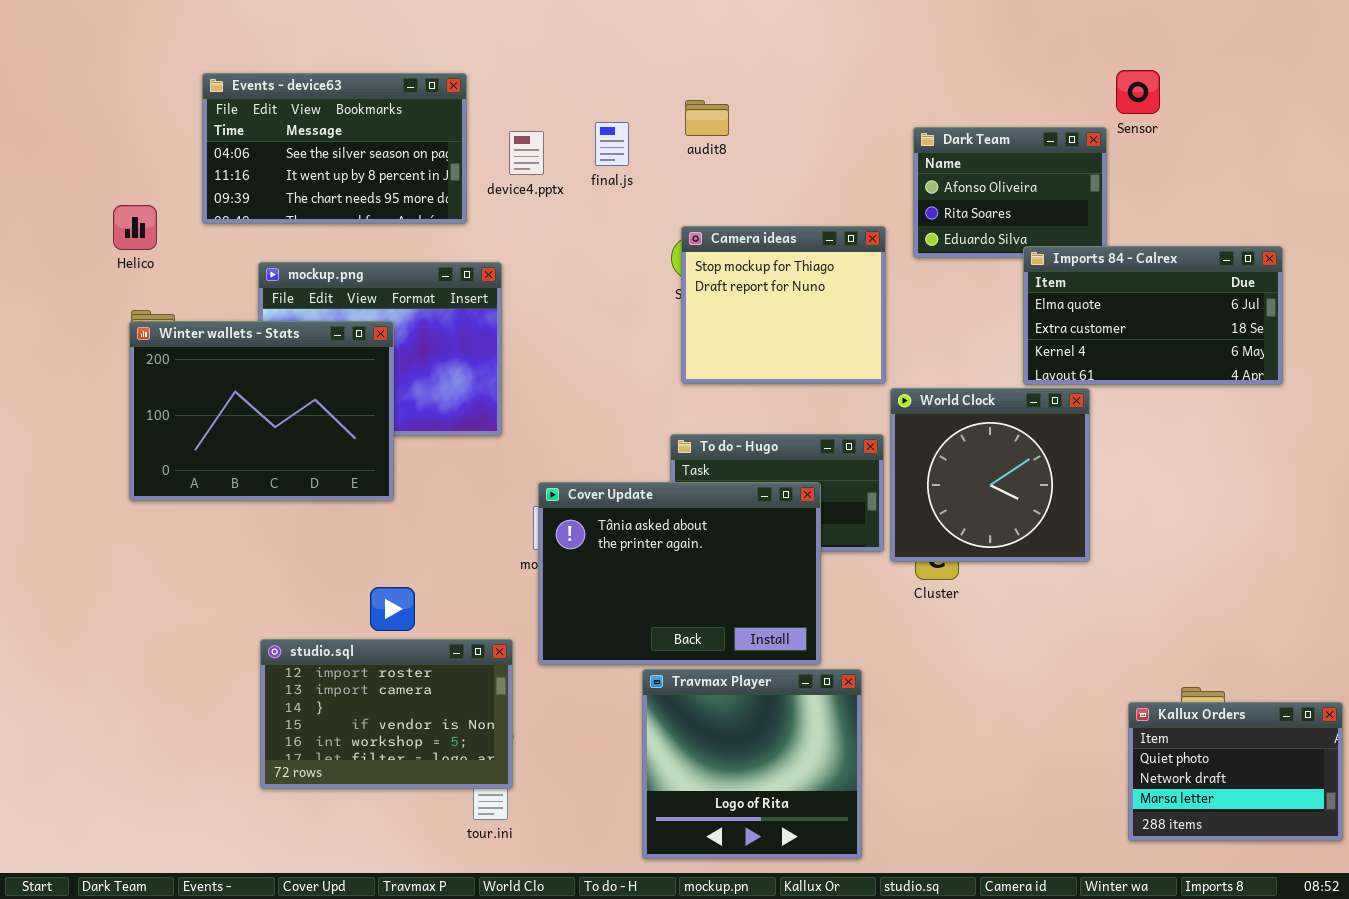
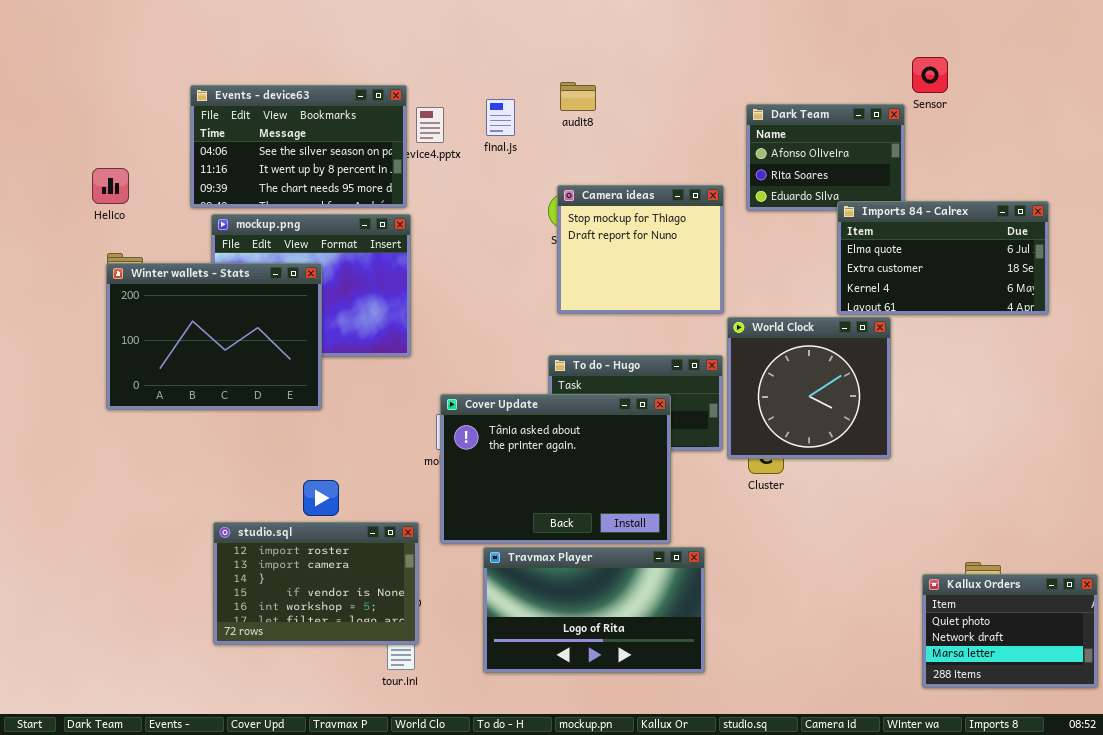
Events - device63: [202,73,467,224] -> [190,85,407,208], moved
Travmax Player: [642,669,862,859] -> [483,547,705,673], resized

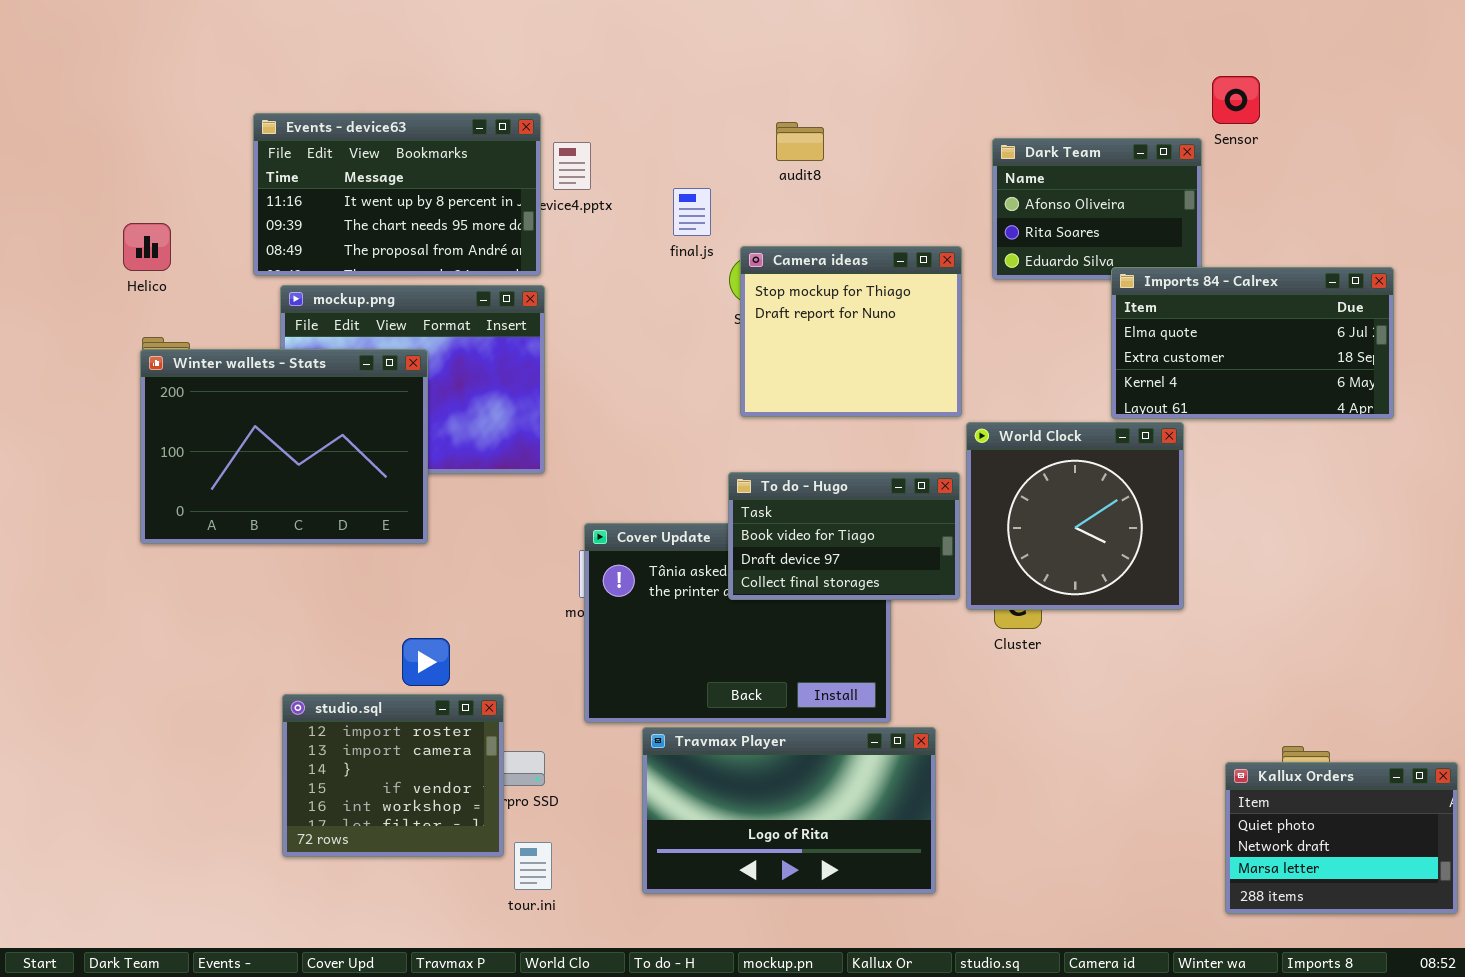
audit8: [560,82,596,111] -> [776,122,824,161], moved
Events - device63: [190,85,407,208] -> [253,113,541,276], scrolled down 1 row
final.js: [486,99,515,136] -> [673,188,711,236], moved
To do - Hugo: [548,355,723,451] -> [728,472,960,600], raised
studio.sql: [213,522,419,645] -> [282,694,504,857], resized

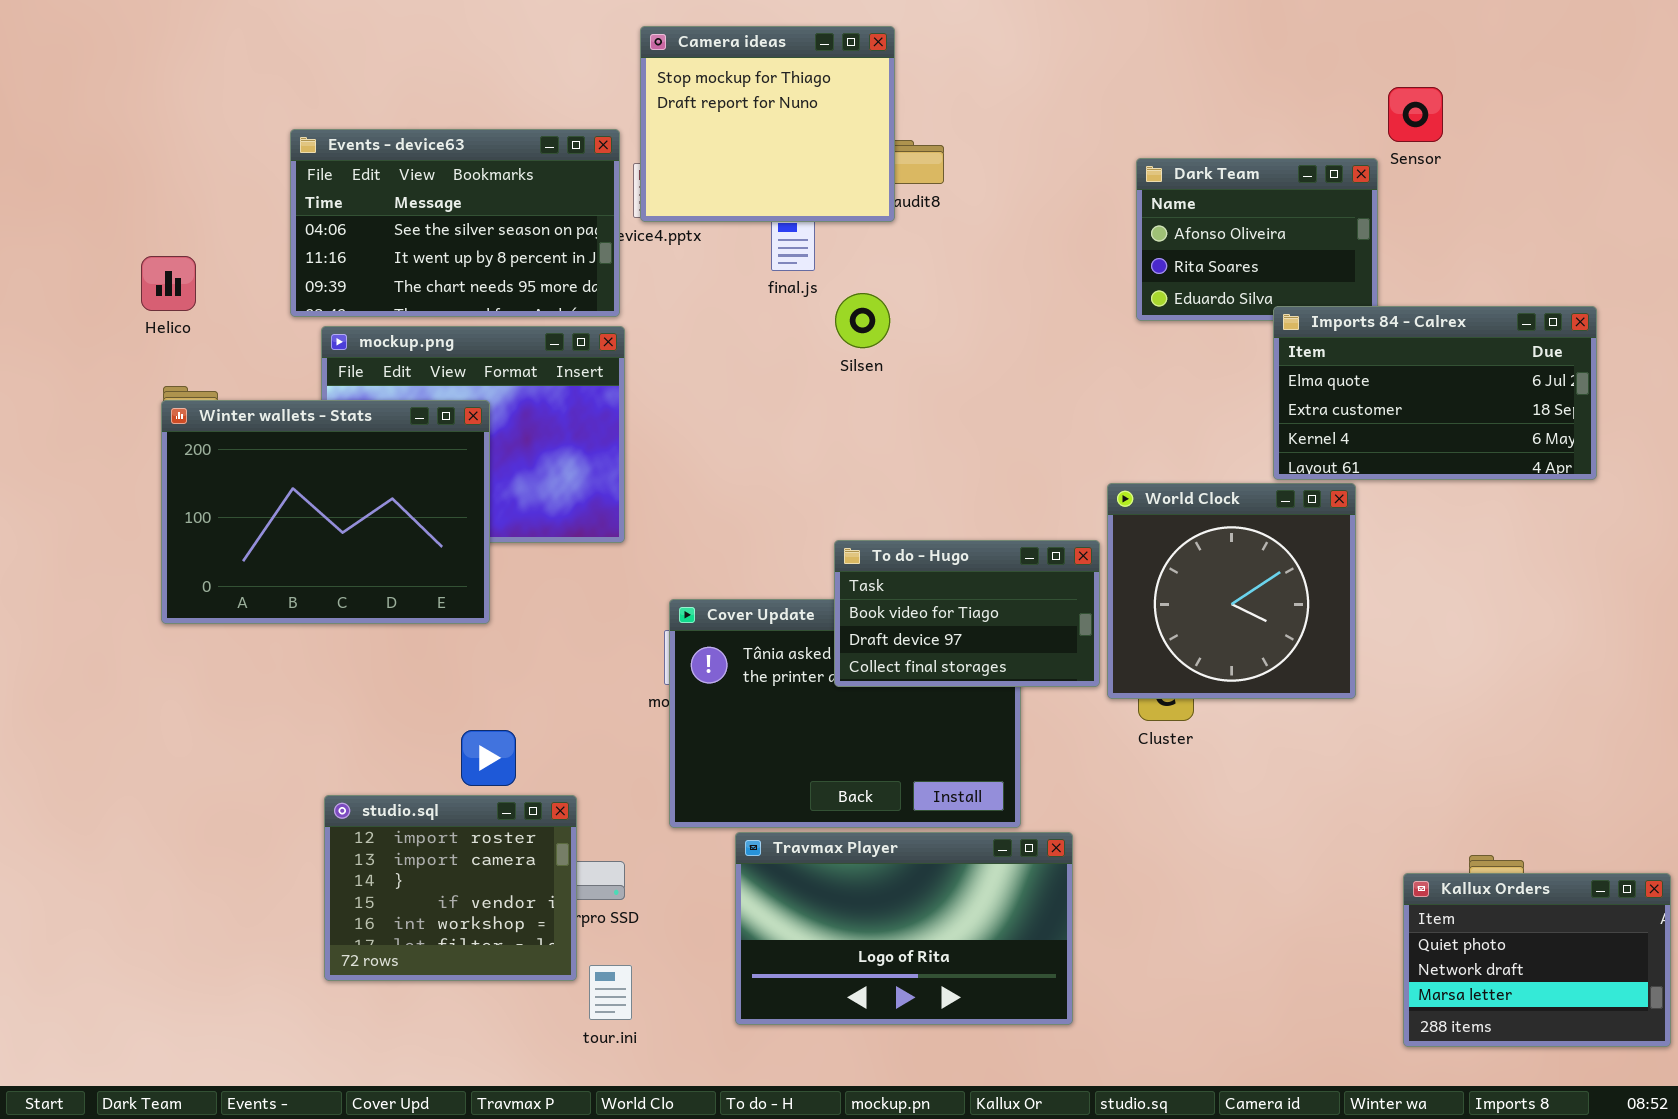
Events - device63: [253,113,541,276] -> [290,129,620,317], scrolled up 1 row
Camera ideas: [740,246,962,417] -> [640,26,895,222], moved

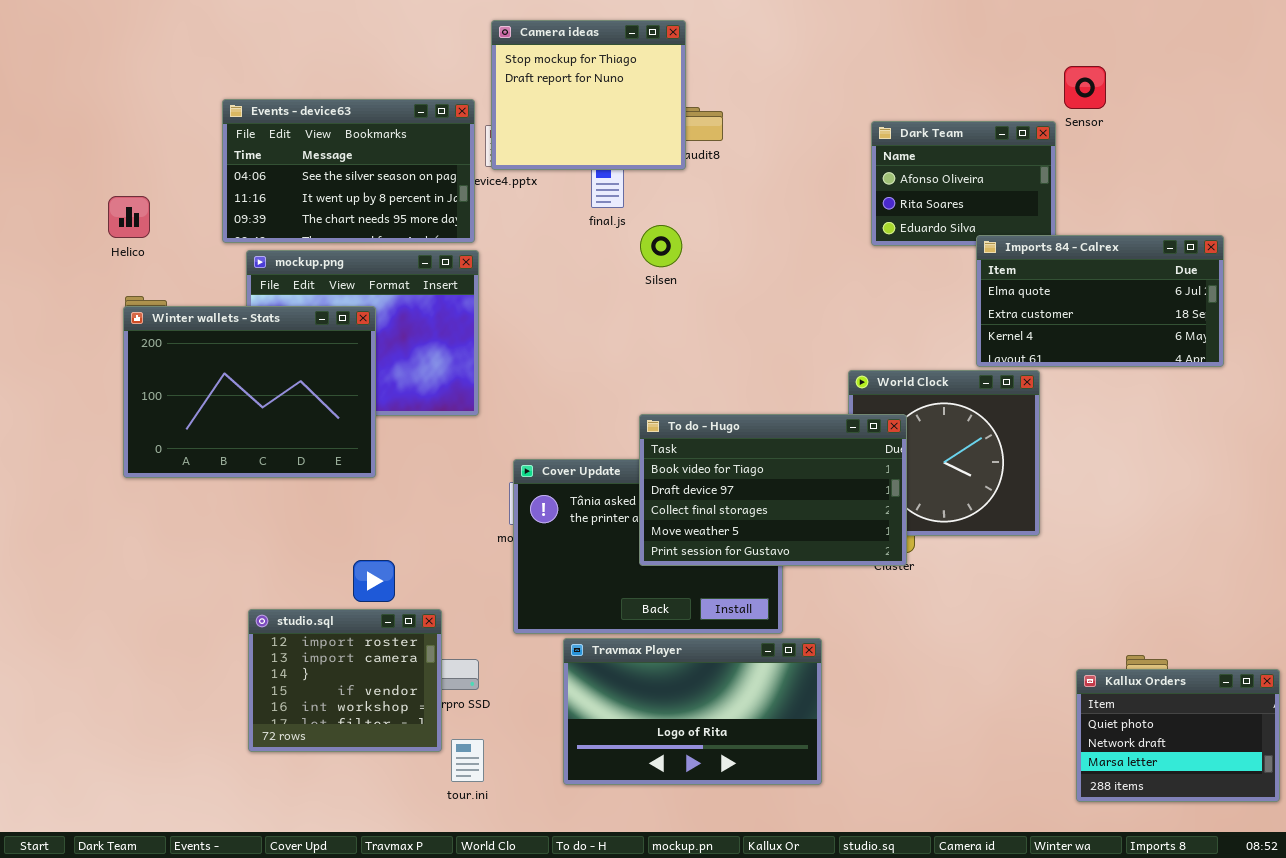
To do - Hugo: [834,540,1100,687] -> [639,414,907,566], resized

